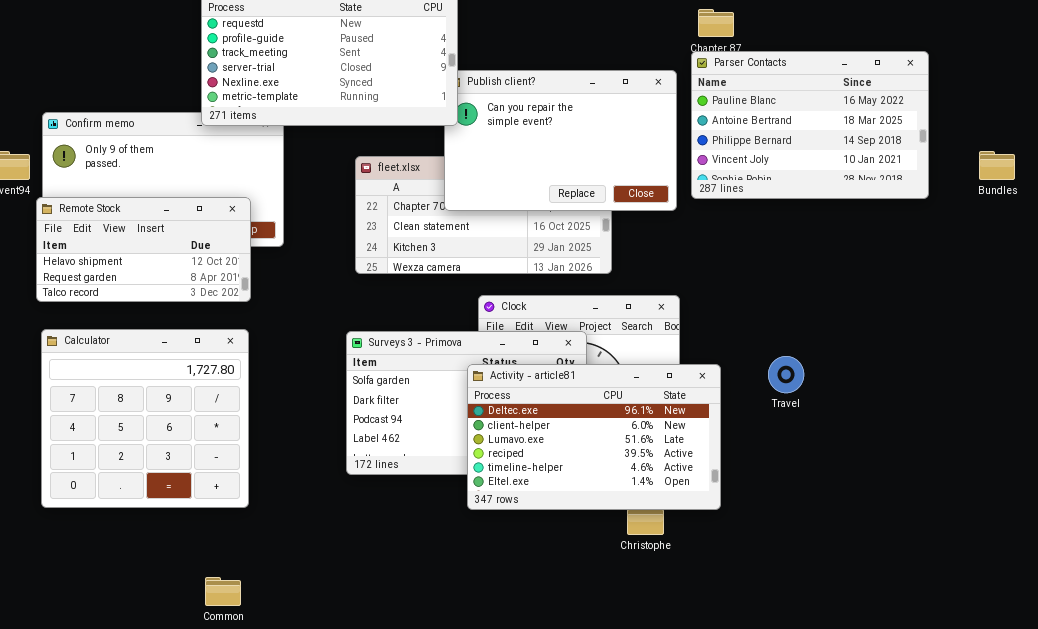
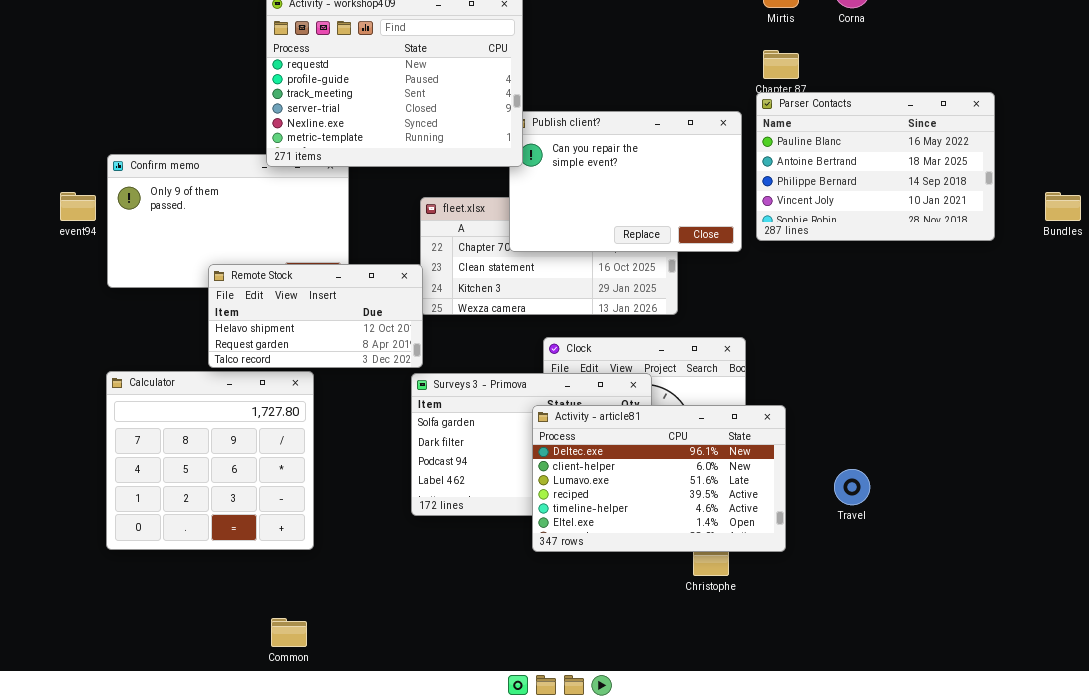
Remote Stock: [36,197,251,302] -> [208,264,423,368], moved
Travel: [768,356,804,393] -> [834,469,870,505], moved

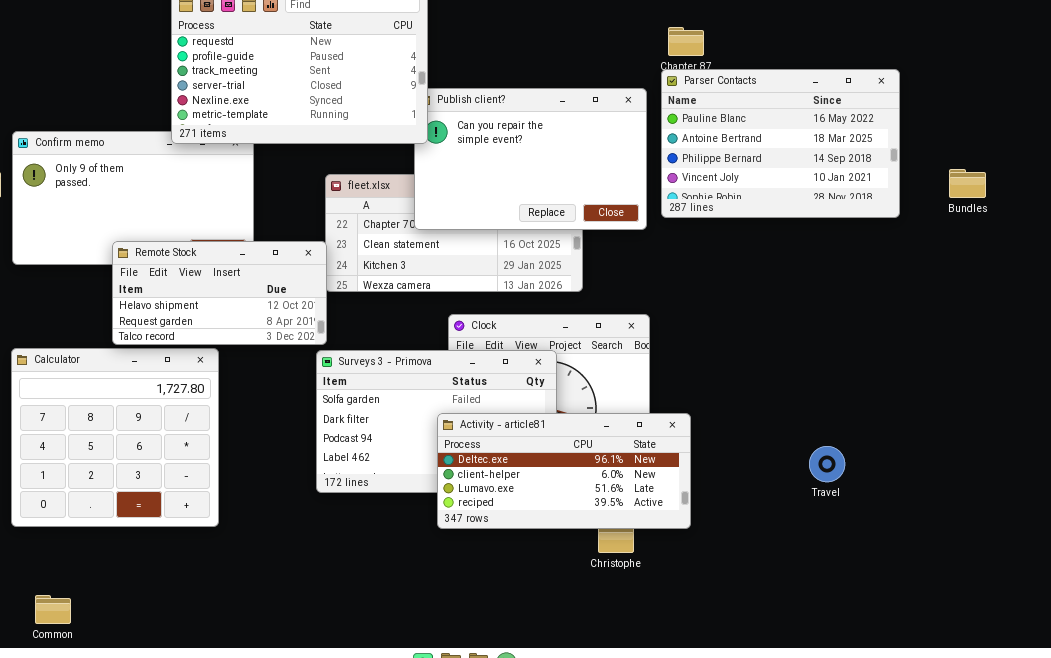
Activity - article81: [532,405,786,552] -> [437,413,691,529], resized
Travel: [834,469,870,505] -> [809,446,845,482], moved
Common: [271,618,307,647] -> [35,595,71,624], moved

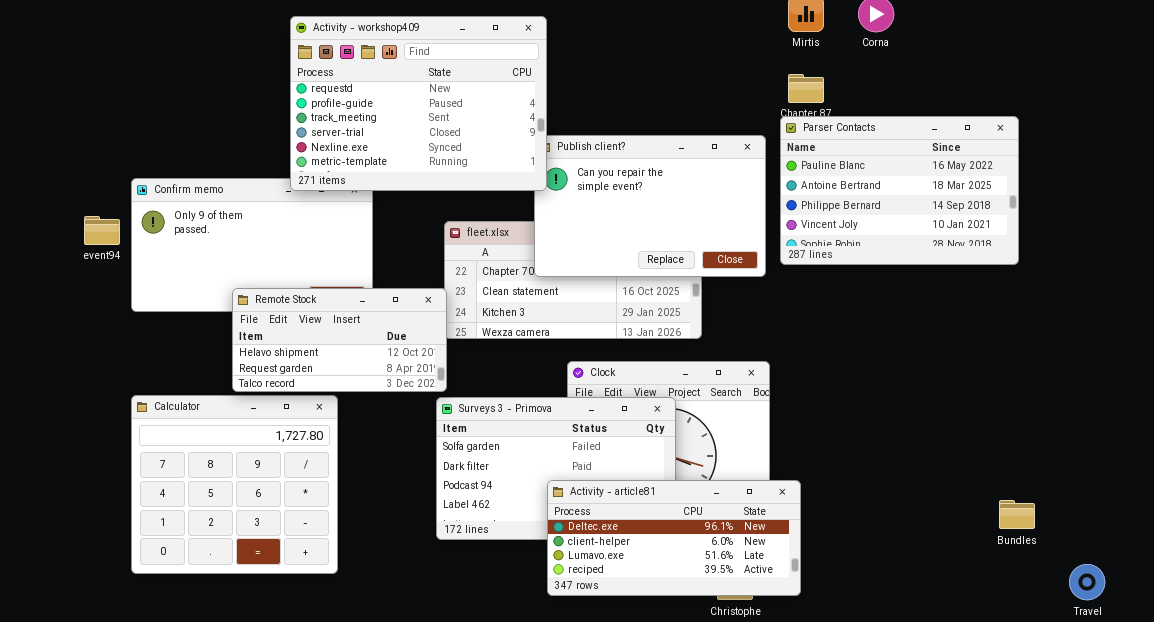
Bundles: [949,169,986,198] -> [999,500,1035,529], moved
Activity - article81: [437,413,691,529] -> [547,480,801,596], moved
Travel: [809,446,845,482] -> [1069,564,1105,600], moved

